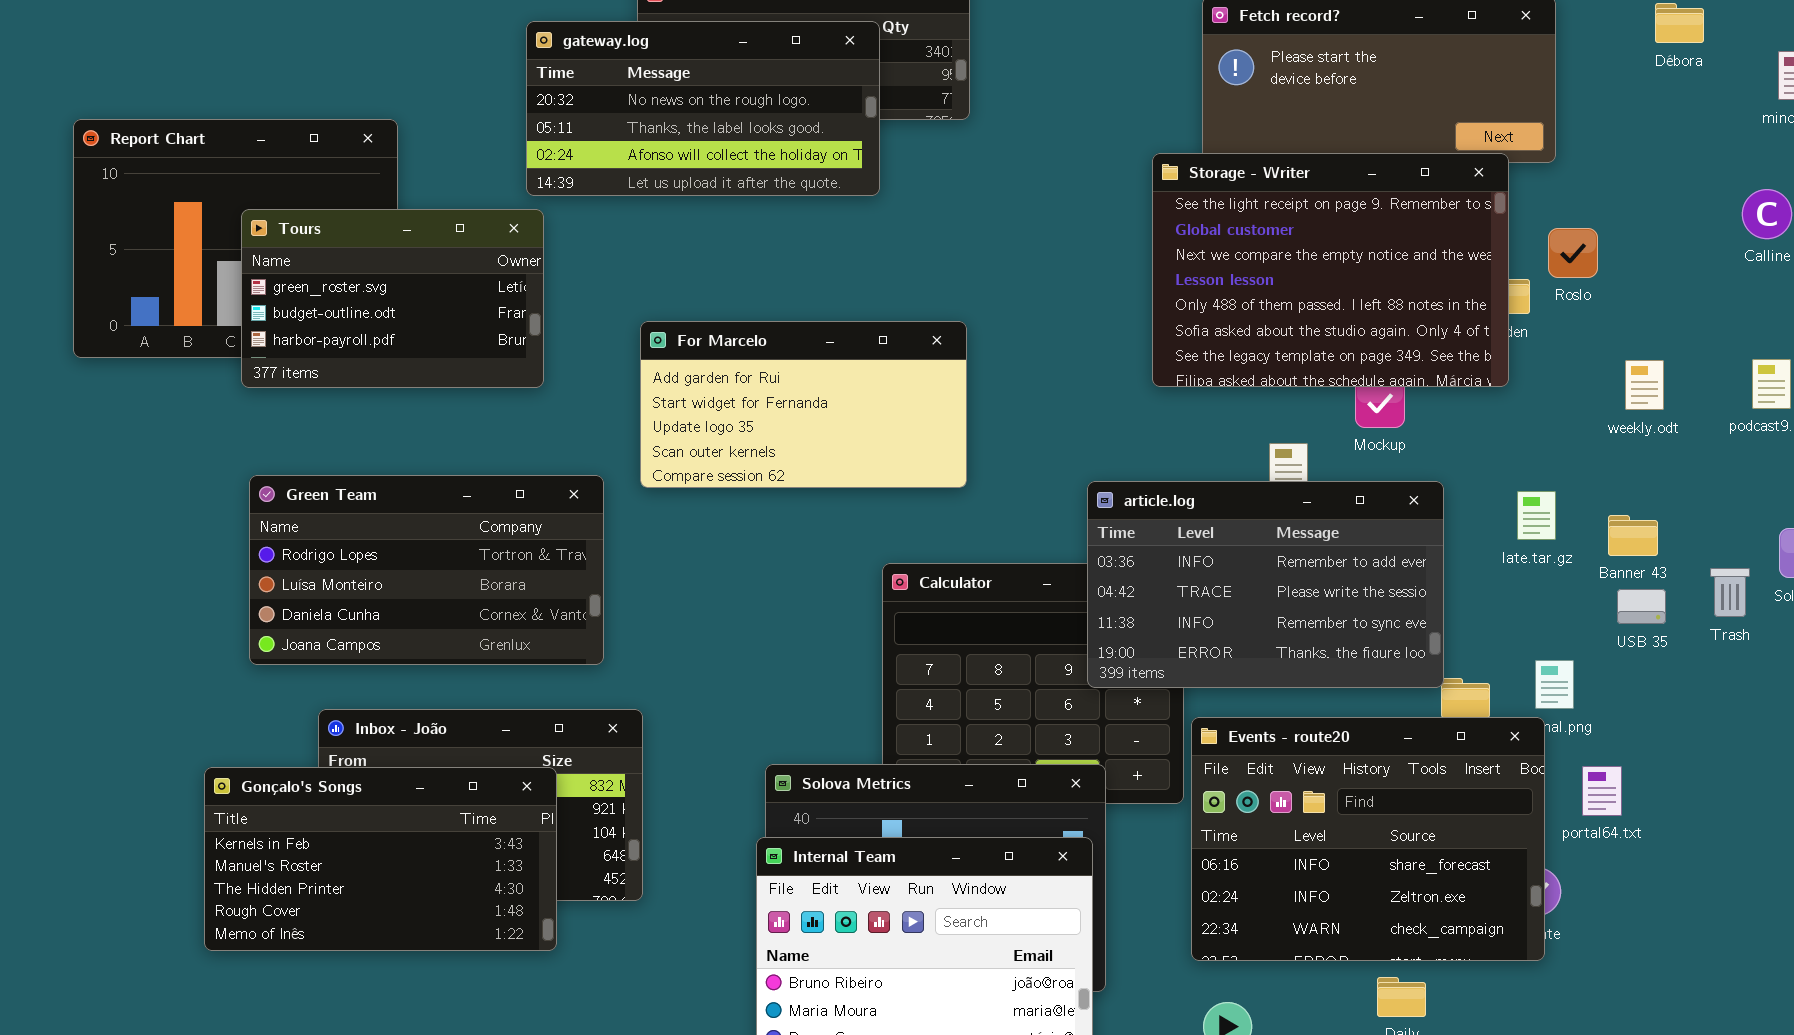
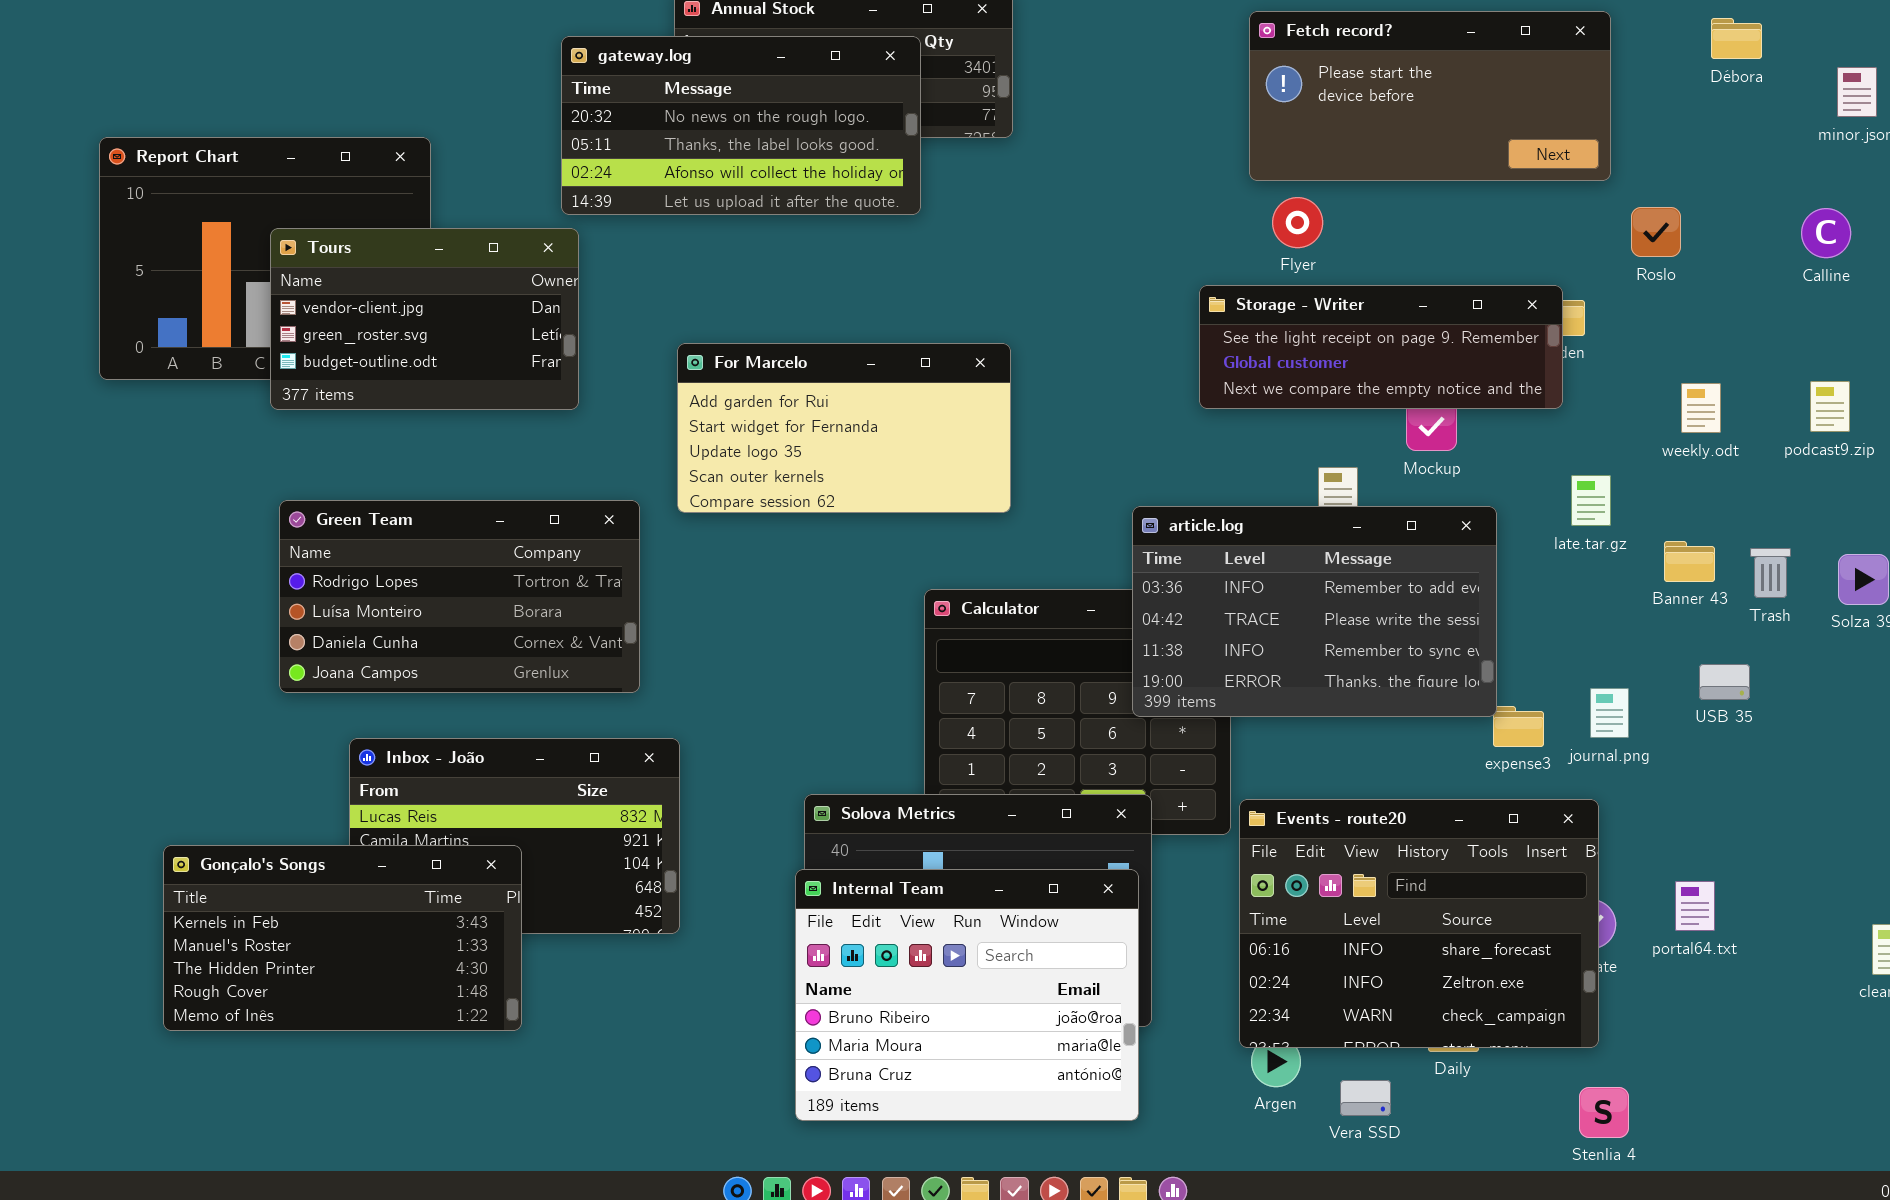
Storage - Writer: [1152,153,1509,387] -> [1199,285,1563,409], resized
Tours: [241,209,544,388] -> [270,228,579,410], scrolled up 1 row
Roslo: [1548,228,1598,278] -> [1631,207,1681,257], moved
late.tar.gz: [1517,491,1556,540] -> [1571,475,1611,526], moved
Trash: [1710,568,1750,617] -> [1750,548,1791,598], moved
USB 35: [1617,589,1666,624] -> [1699,664,1750,700], moved
Events - route20: [1191,717,1545,961] -> [1239,799,1599,1048], moved
portal64.txt: [1582,766,1622,816] -> [1675,881,1715,931], moved
Gonçalo's Songs: [204,767,557,951] -> [163,845,522,1031], moved

